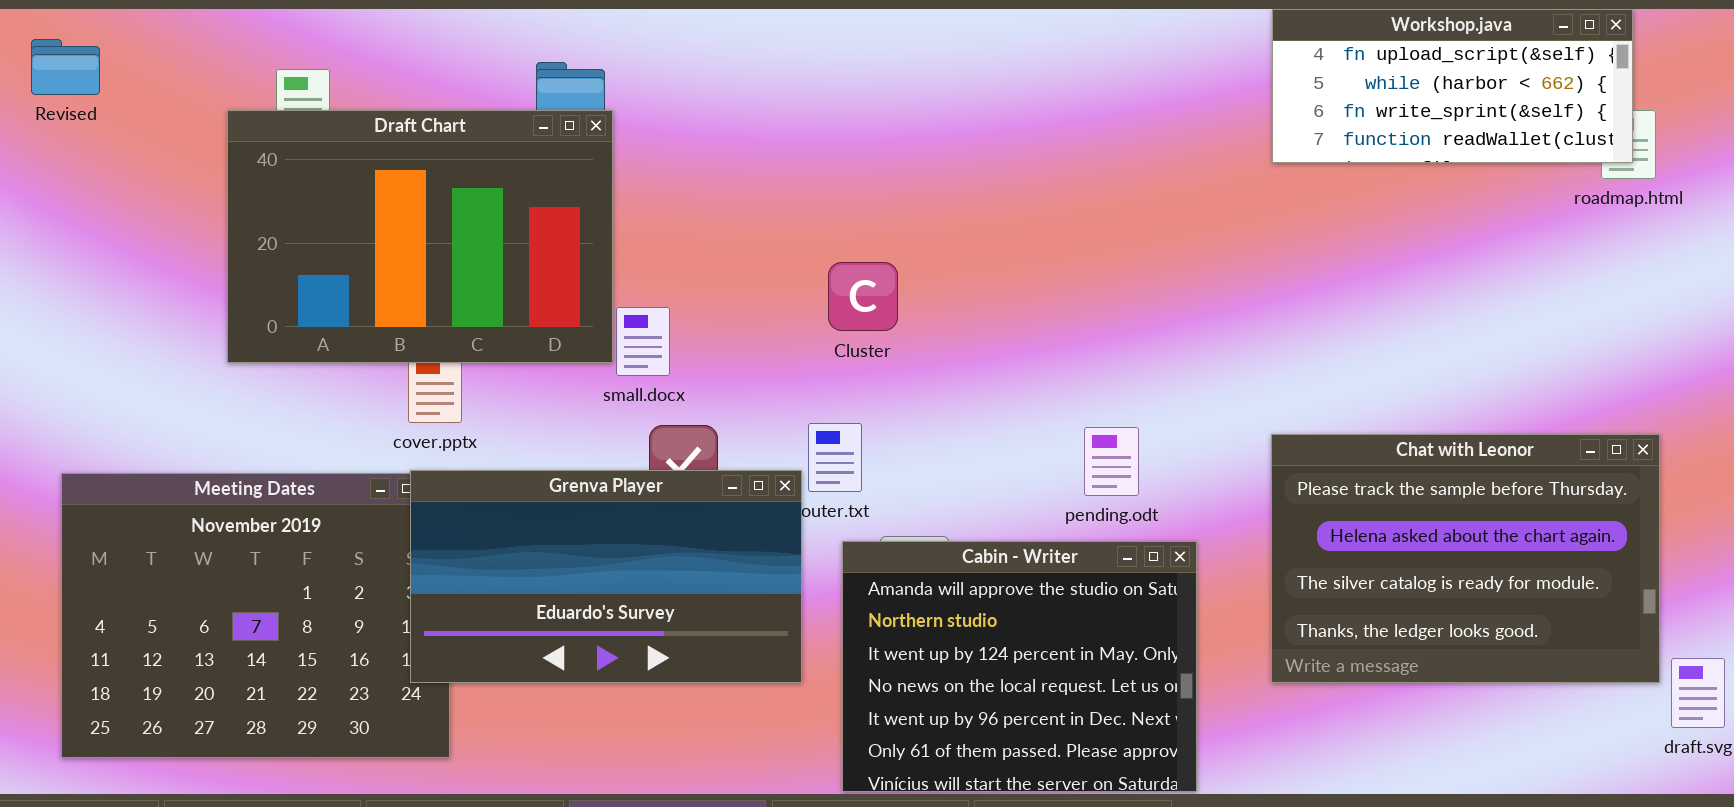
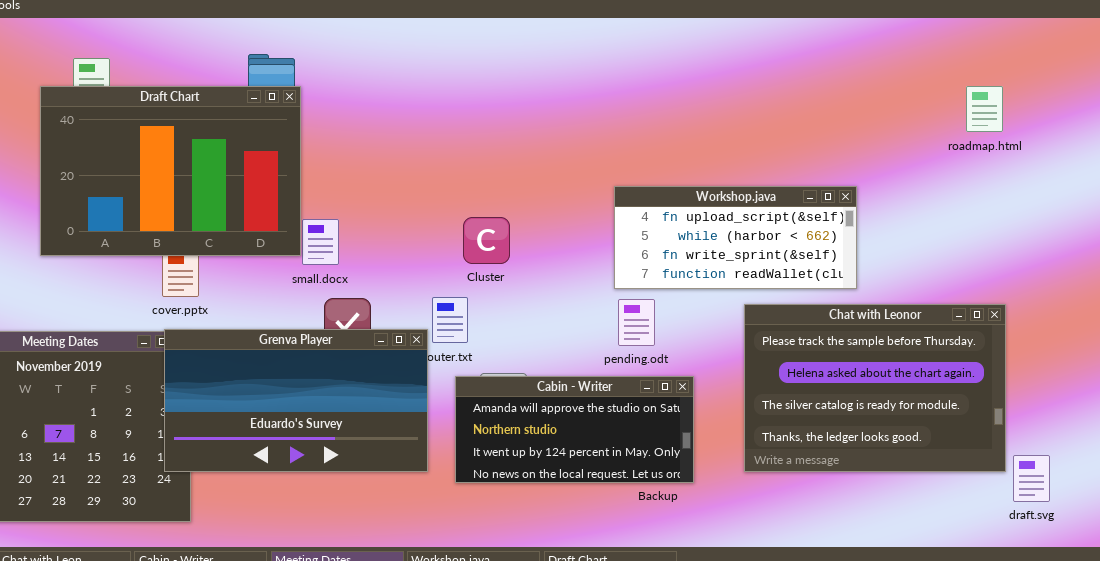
Workshop.java: [1272,9,1633,163] -> [614,186,857,289], moved
Cluster: [828,262,898,331] -> [463,217,510,264], moved
Cabin - Writer: [842,541,1197,792] -> [455,376,694,483], resized

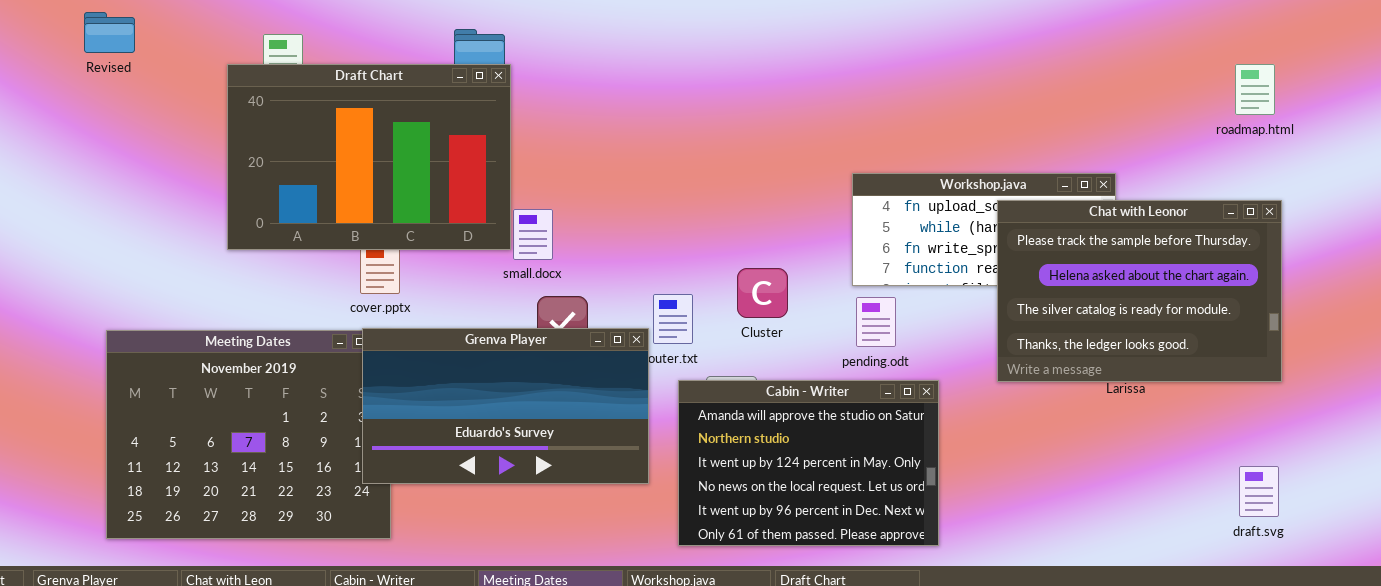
Cluster: [463,217,510,264] -> [737,268,788,318], moved
Chat with Leonor: [744,304,1006,472] -> [997,200,1282,382], moved
Cabin - Writer: [455,376,694,483] -> [678,380,939,546], resized
draft.svg: [1013,455,1050,502] -> [1239,466,1279,517], moved

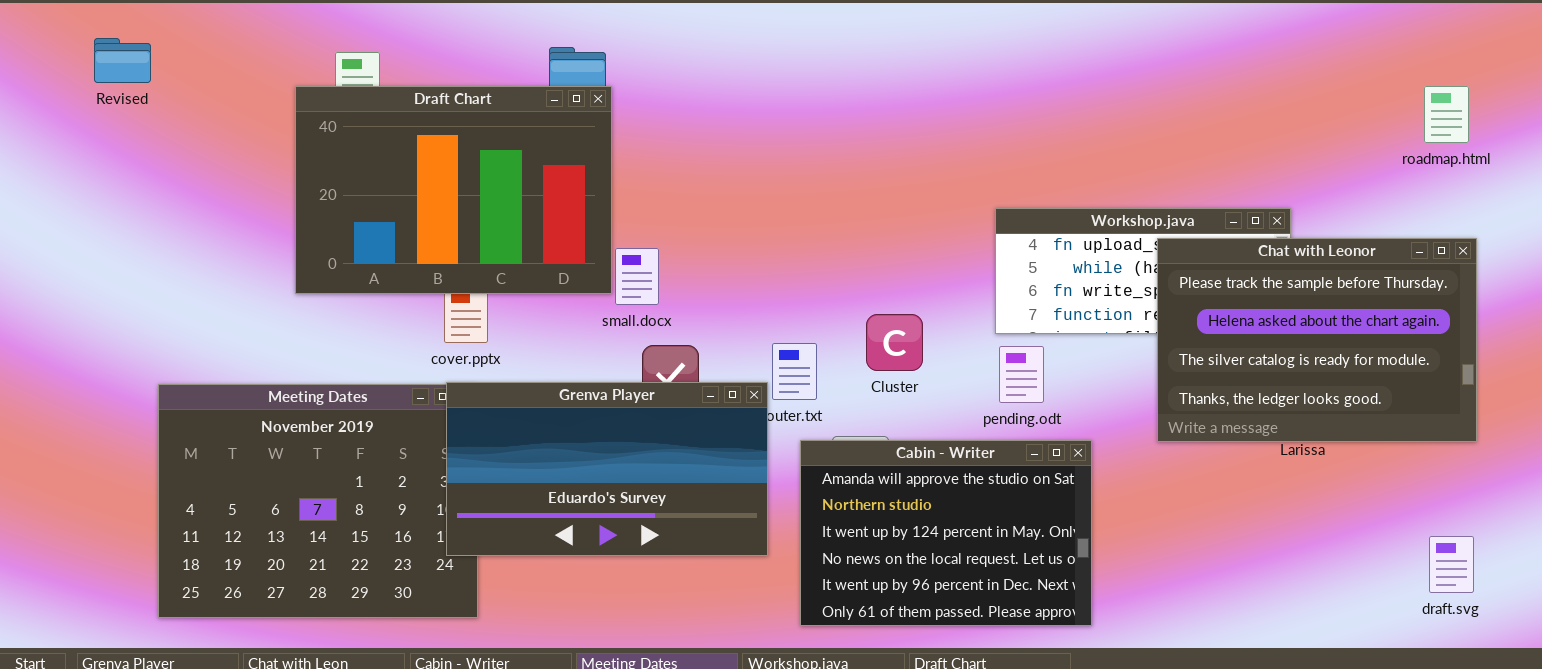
Revised: [84,12,135,53] -> [94,38,151,83], moved

